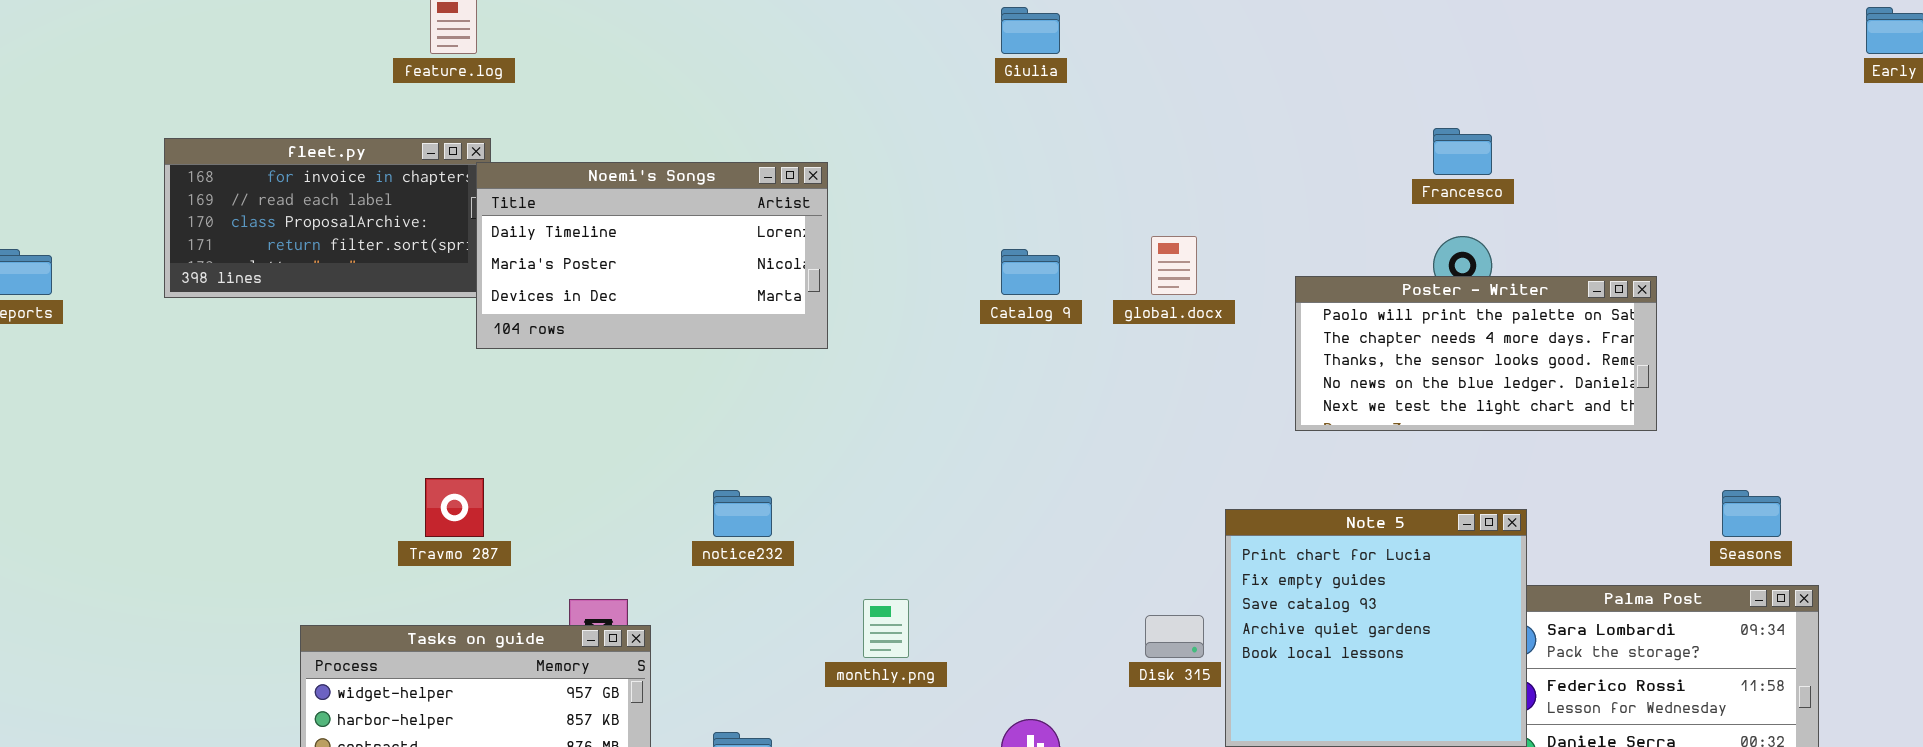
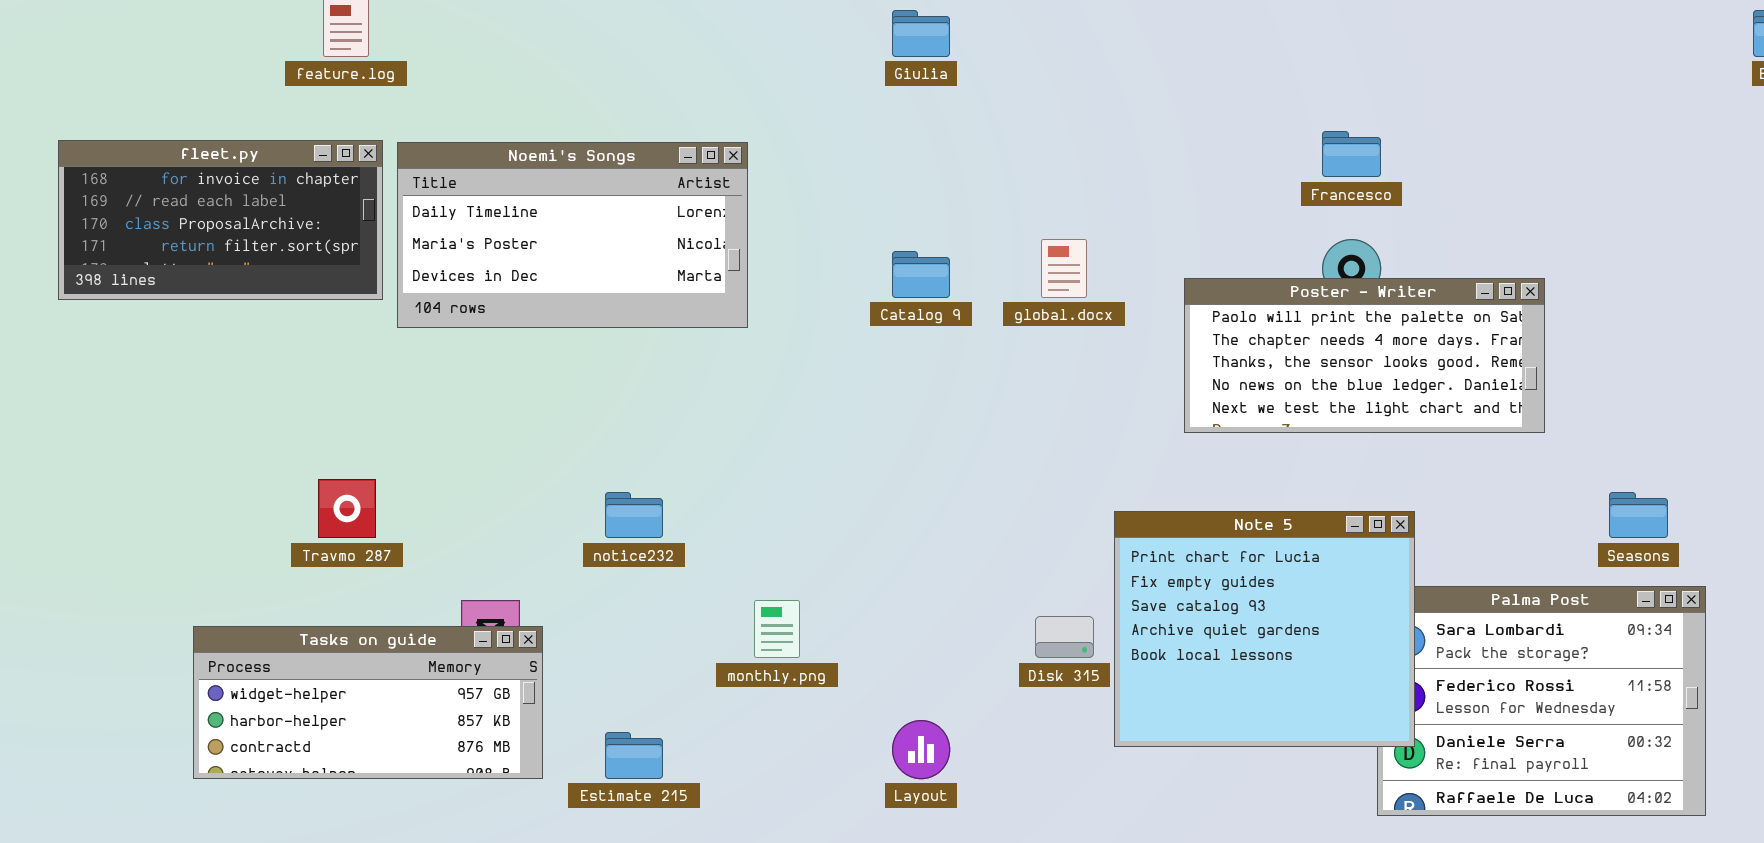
Noemi's Songs: [476,162,828,349] -> [397,142,748,328], moved

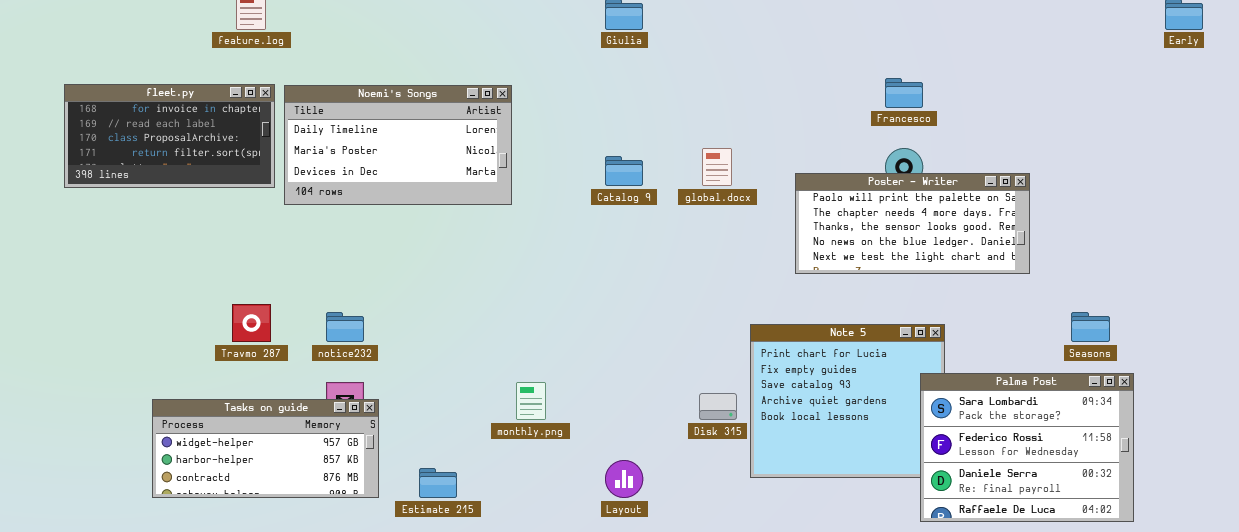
notice232: [605,492,663,538] -> [326,312,364,342], moved
Palma Post: [1377,586,1706,816] -> [920,373,1134,522], raised

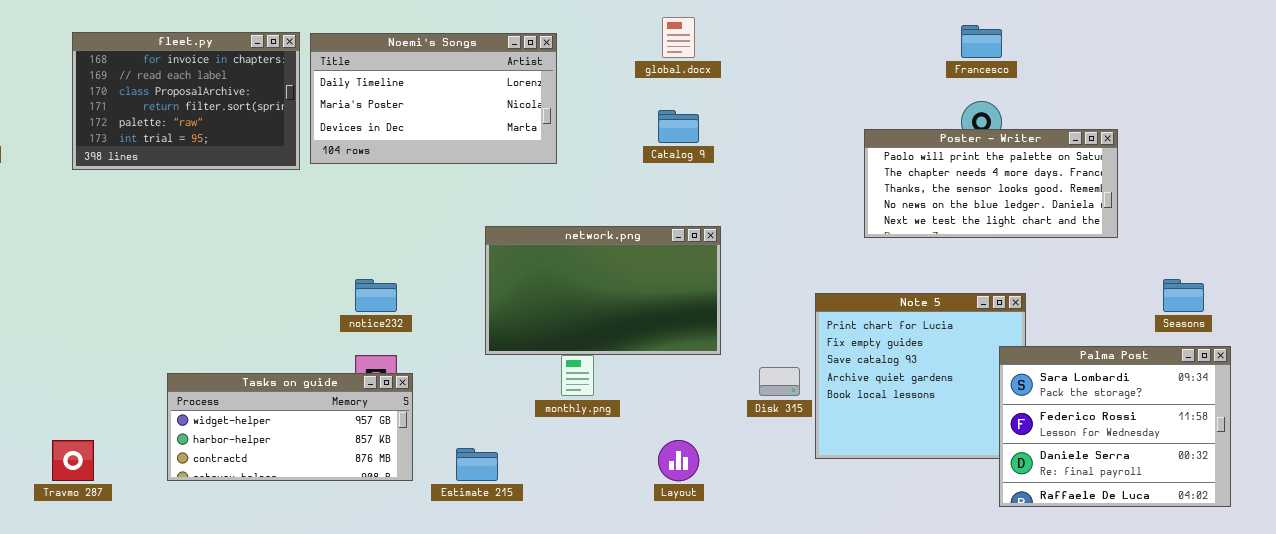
fleet.py: [64,84,275,188] -> [72,32,300,170], resized
global.docx: [702,148,732,186] -> [662,17,695,58], moved
network.png: none -> [485,226,721,355], opened
Travmo 287: [232,304,271,342] -> [52,440,94,481], moved

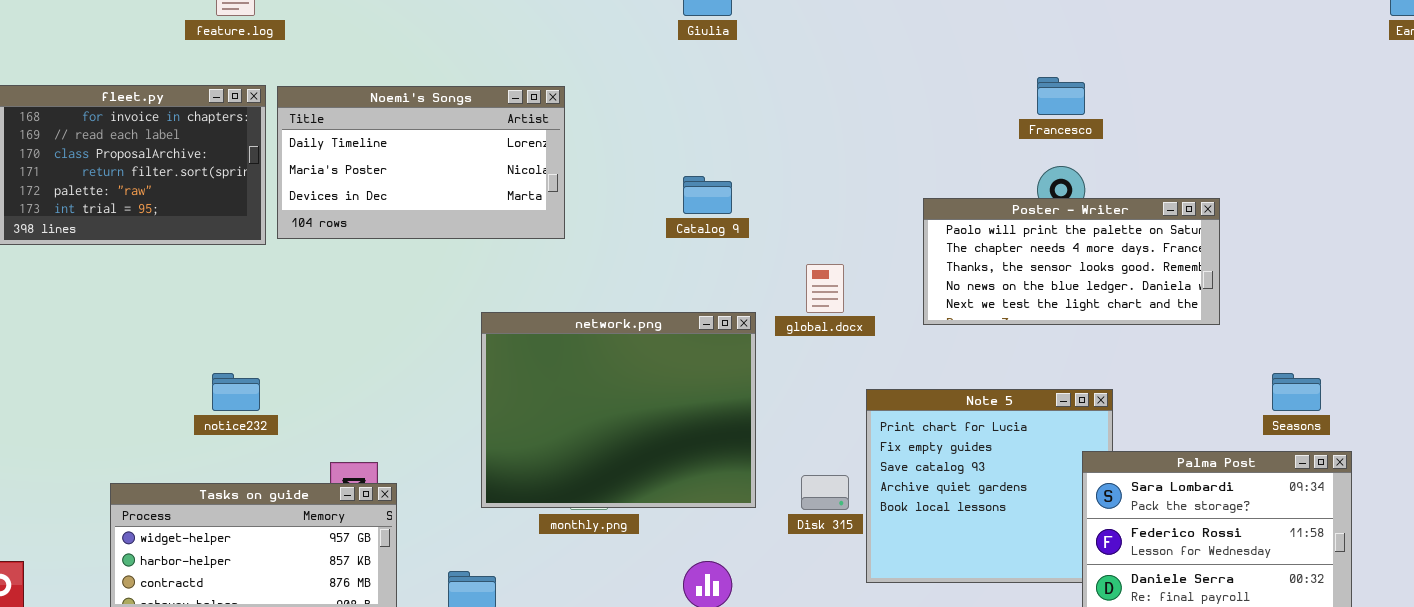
global.docx: [662,17,695,58] -> [806,264,844,313], moved
network.png: [485,226,721,355] -> [481,312,756,508], resized
notice232: [355,279,397,312] -> [212,373,260,411], moved

